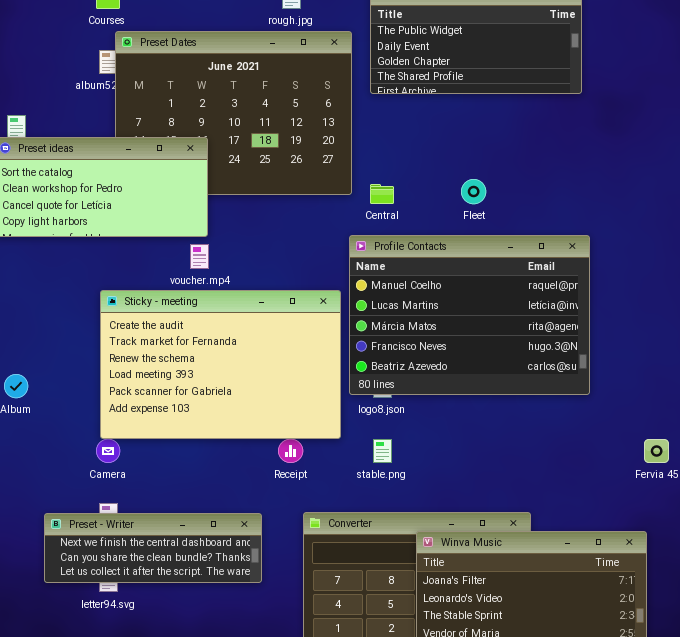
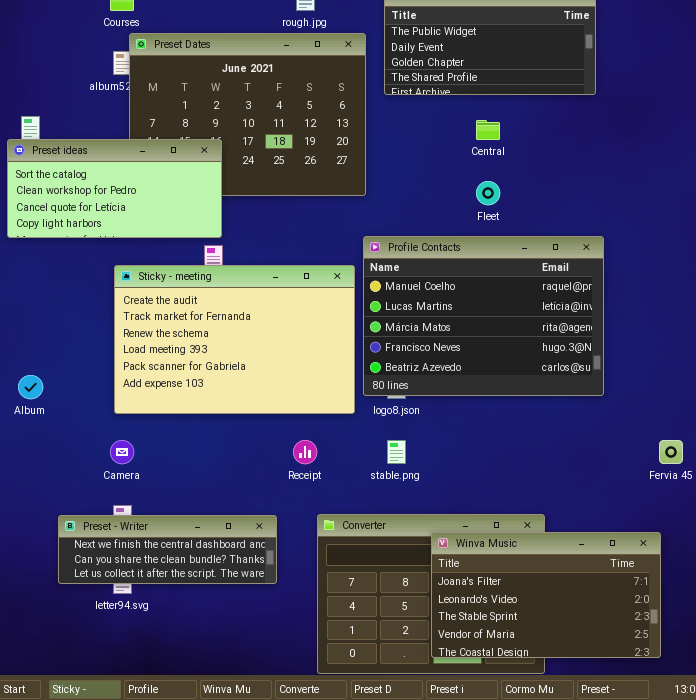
Central: [370,184,394,204] -> [476,120,500,140], moved
Sticky - meeting: [100,290,341,439] -> [114,265,355,414], moved

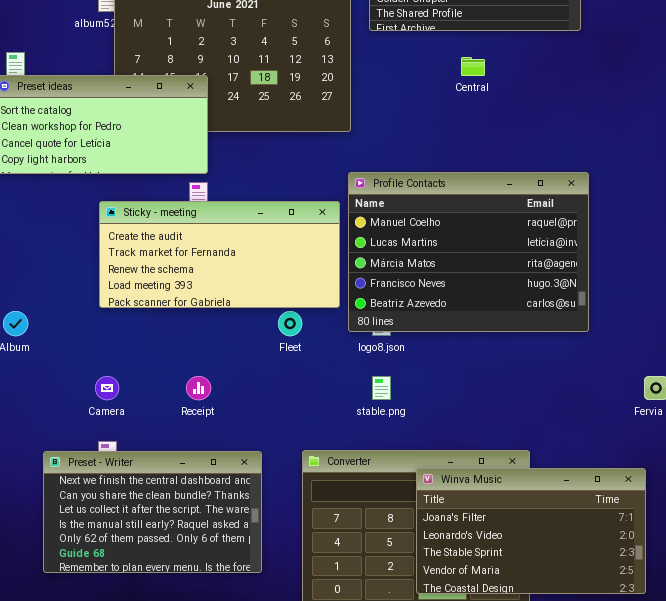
Fleet: [476,181,500,205] -> [278,311,302,336], moved
Sticky - meeting: [114,265,355,414] -> [99,201,340,308], resized
Receipt: [293,440,317,464] -> [186,376,211,400], moved
Preset - Writer: [58,515,277,584] -> [43,451,262,573], resized

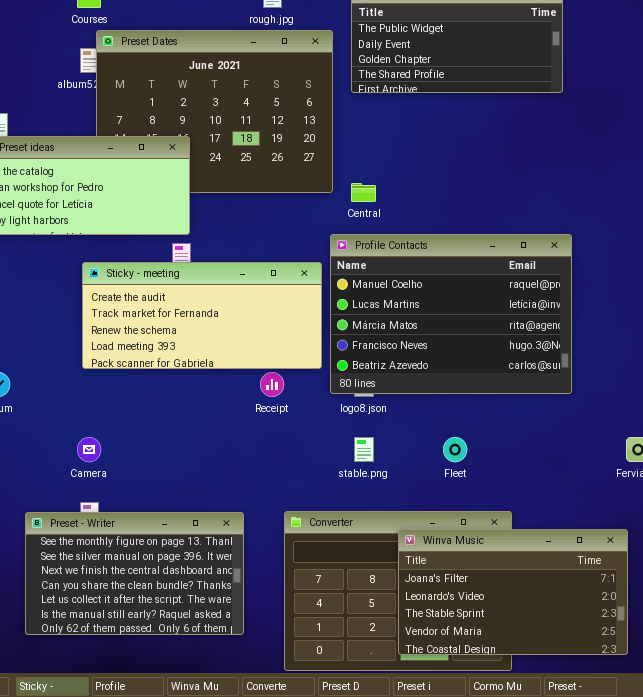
Central: [461,57,485,76] -> [351,183,376,202], moved
Fleet: [278,311,302,336] -> [443,437,467,462], moved
Receipt: [186,376,211,400] -> [260,372,284,397], moved
Preset - Writer: [43,451,262,573] -> [25,512,244,635], scrolled up 2 rows

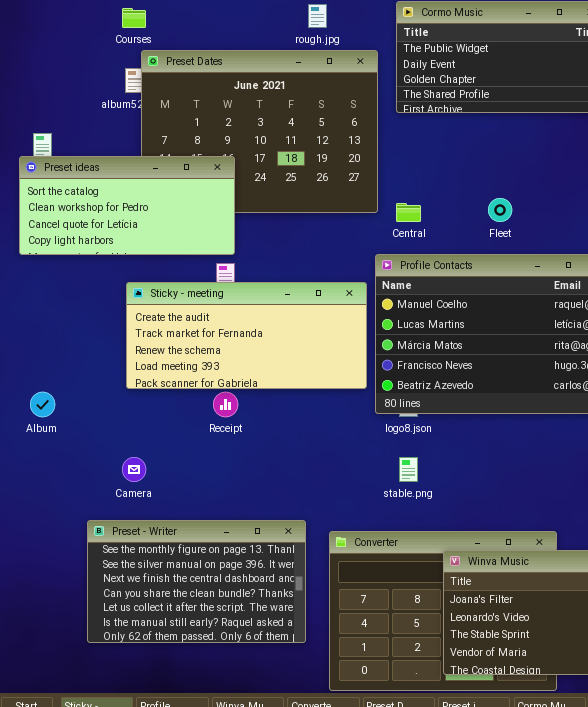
Receipt: [260,372,284,397] -> [213,392,238,417], moved
Fleet: [443,437,467,462] -> [488,198,512,222], moved
Preset - Writer: [25,512,244,635] -> [87,520,306,643], moved

